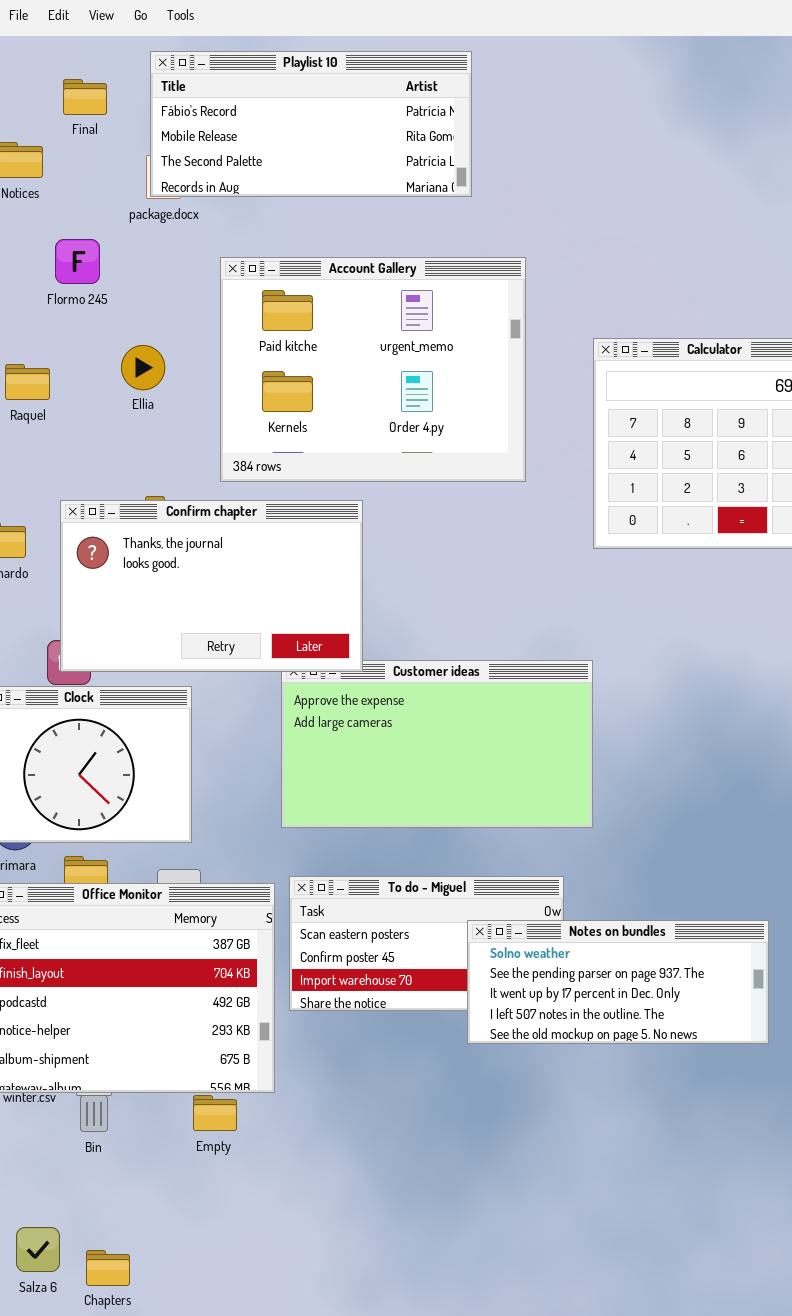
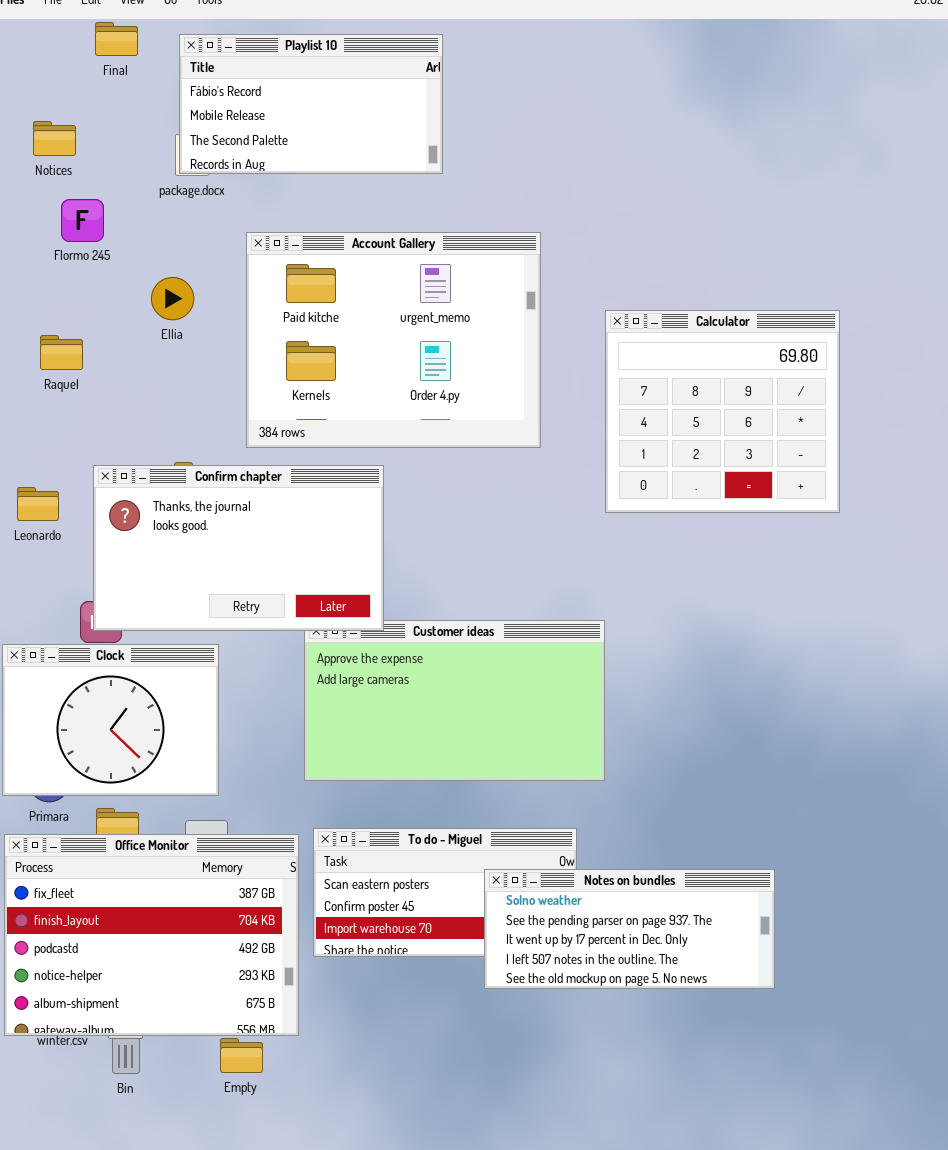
Playlist 10: [150,51,472,197] -> [179,34,443,174], resized
Final: [63,79,107,115] -> [95,22,138,56], moved
Flormo 245: [55,239,100,284] -> [61,199,104,242], moved
Ellia: [121,345,165,390] -> [151,277,194,320], moved

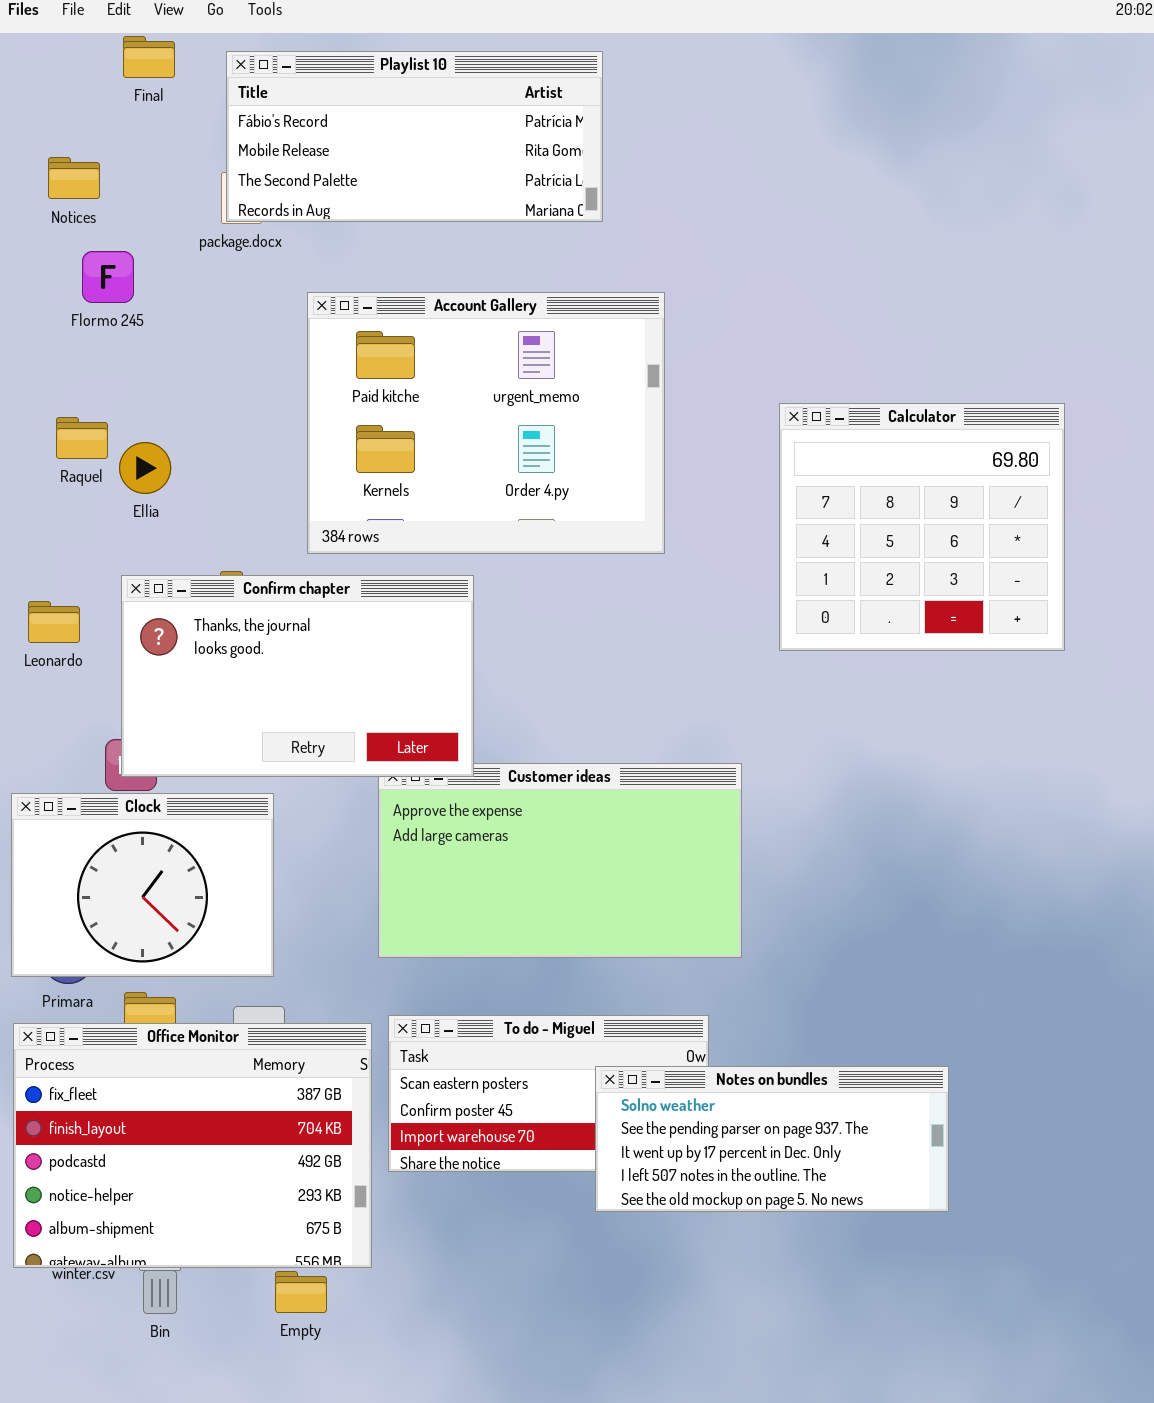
Playlist 10: [179,34,443,174] -> [226,51,603,222], resized
Ellia: [151,277,194,320] -> [119,442,171,494], moved
Calculator: [605,310,840,513] -> [779,403,1065,651], moved

